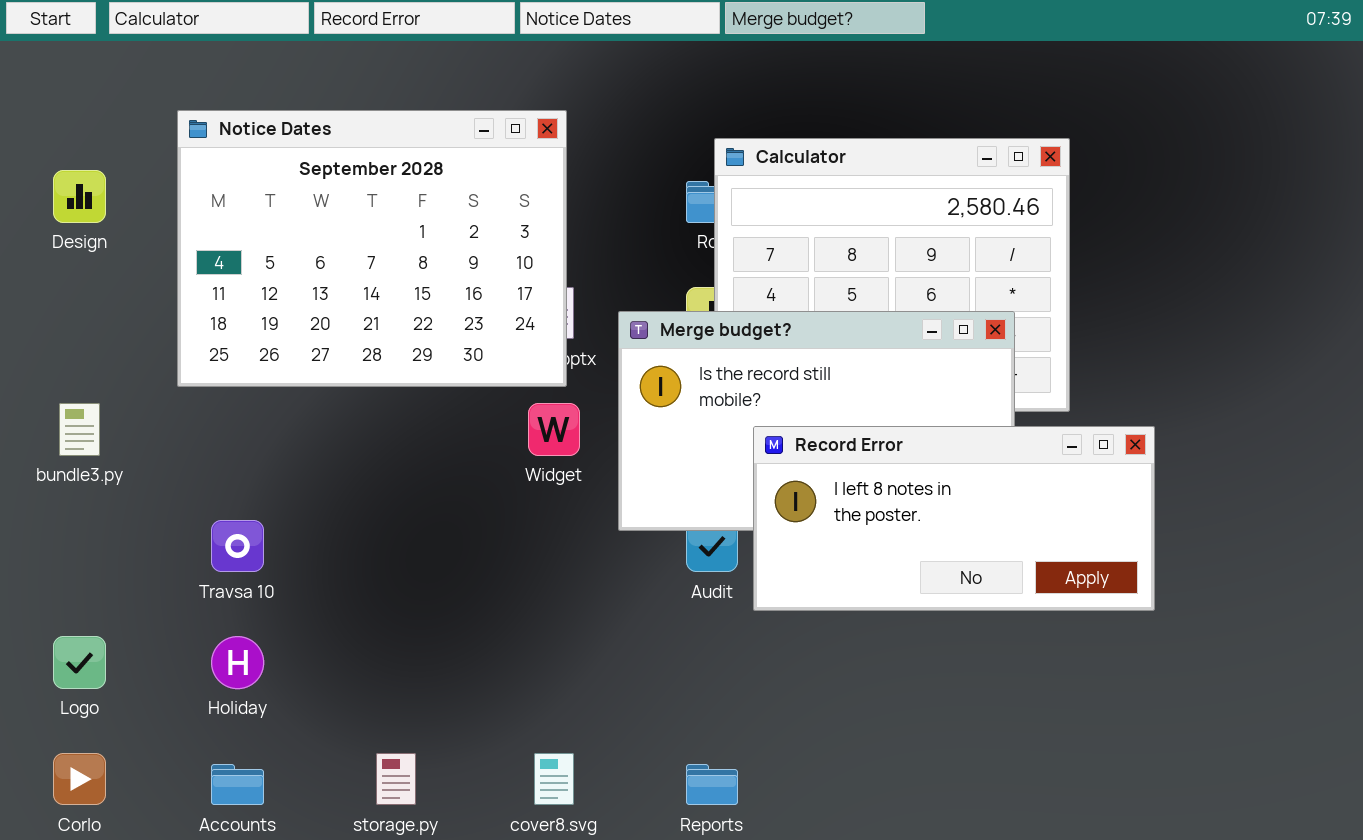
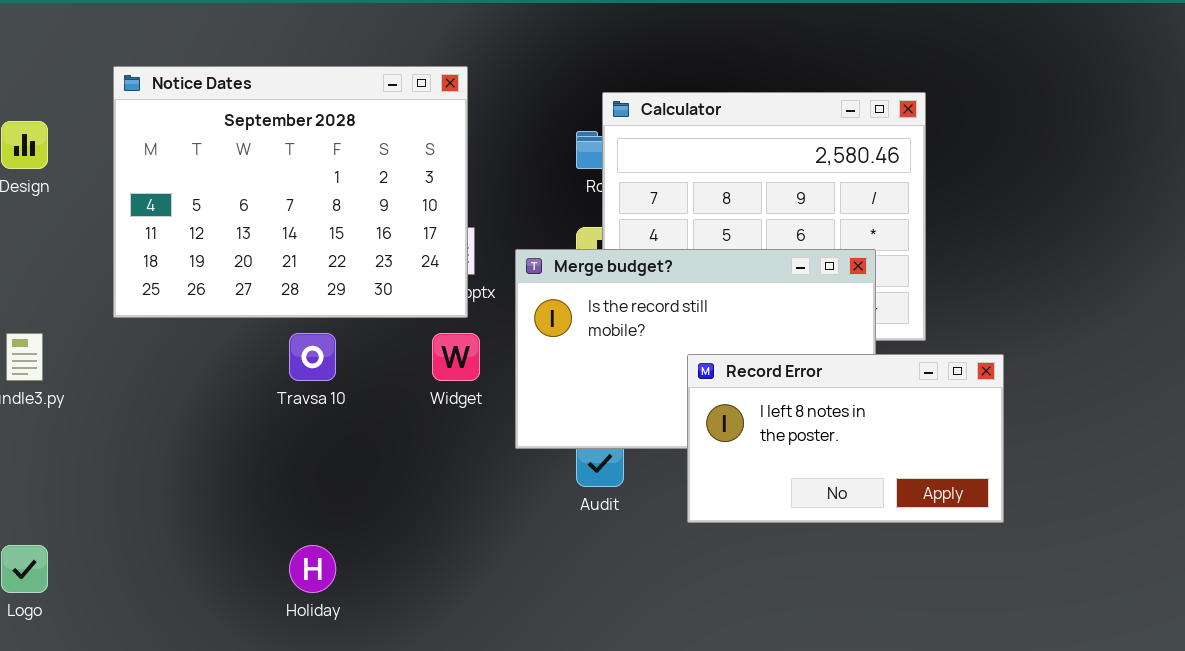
Record Error: [753,426,1155,611] -> [687,354,1004,523], resized
Travsa 10: [211,520,264,572] -> [289,333,336,381], moved
Holiday: [211,636,264,689] -> [289,545,336,593], moved

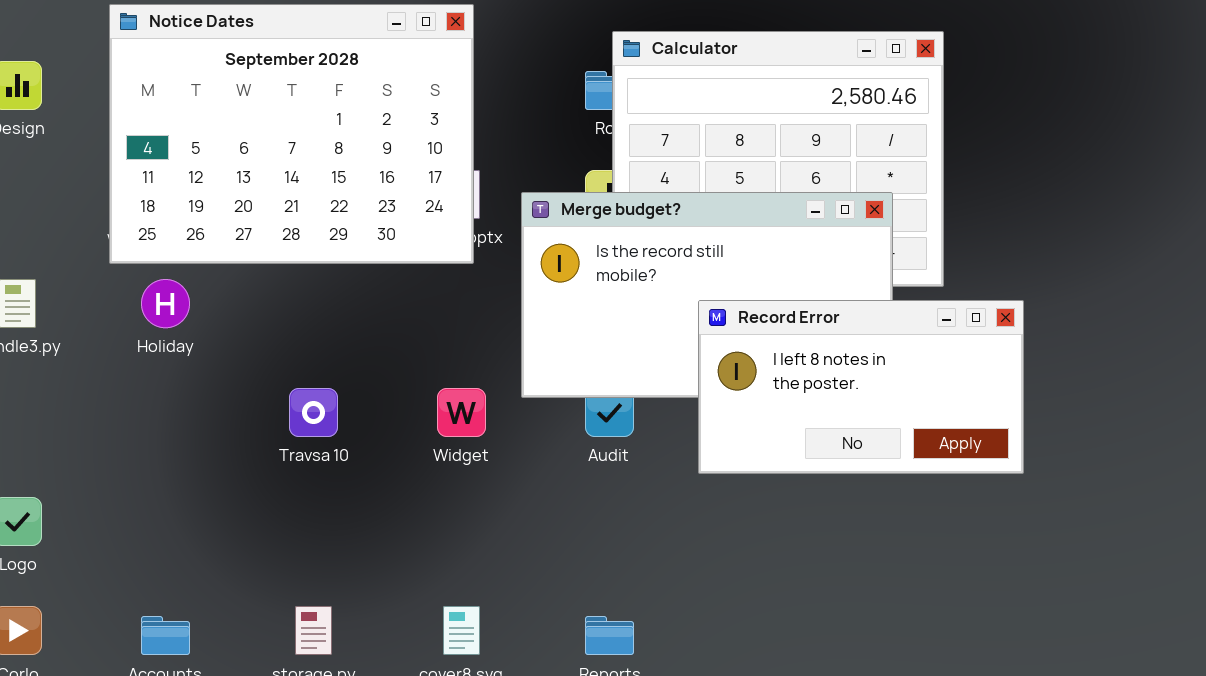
Travsa 10: [289,333,336,381] -> [289,388,338,437], moved
Widget: [432,333,480,381] -> [437,388,486,437], moved
Holiday: [289,545,336,593] -> [141,279,190,328], moved

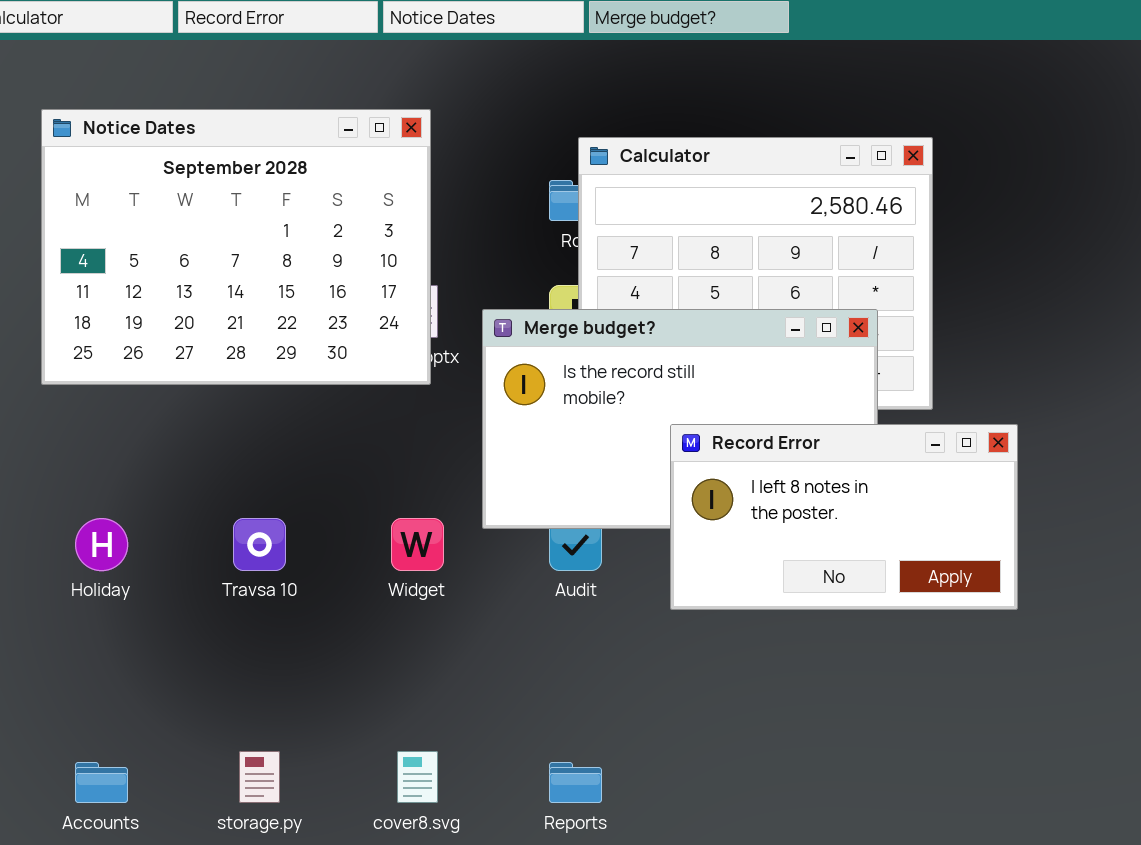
Holiday: [141,279,190,328] -> [75,518,128,571], moved

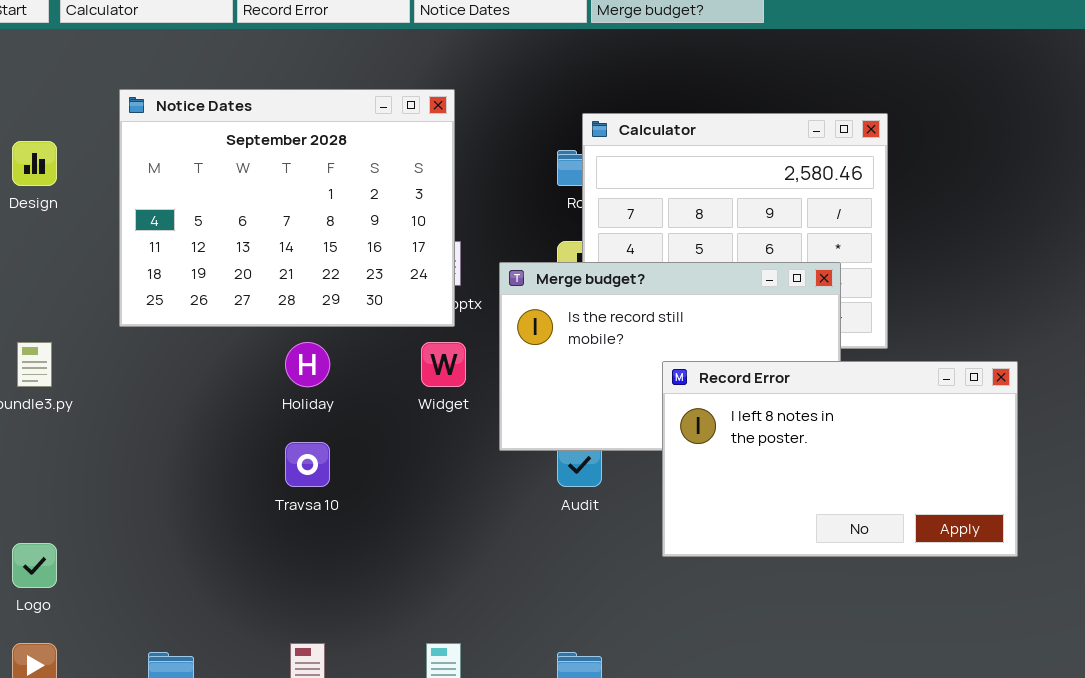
Record Error: [670,424,1018,610] -> [662,361,1018,557], resized
Holiday: [75,518,128,571] -> [285,342,330,387], moved
Widget: [391,518,444,571] -> [421,342,466,387], moved

